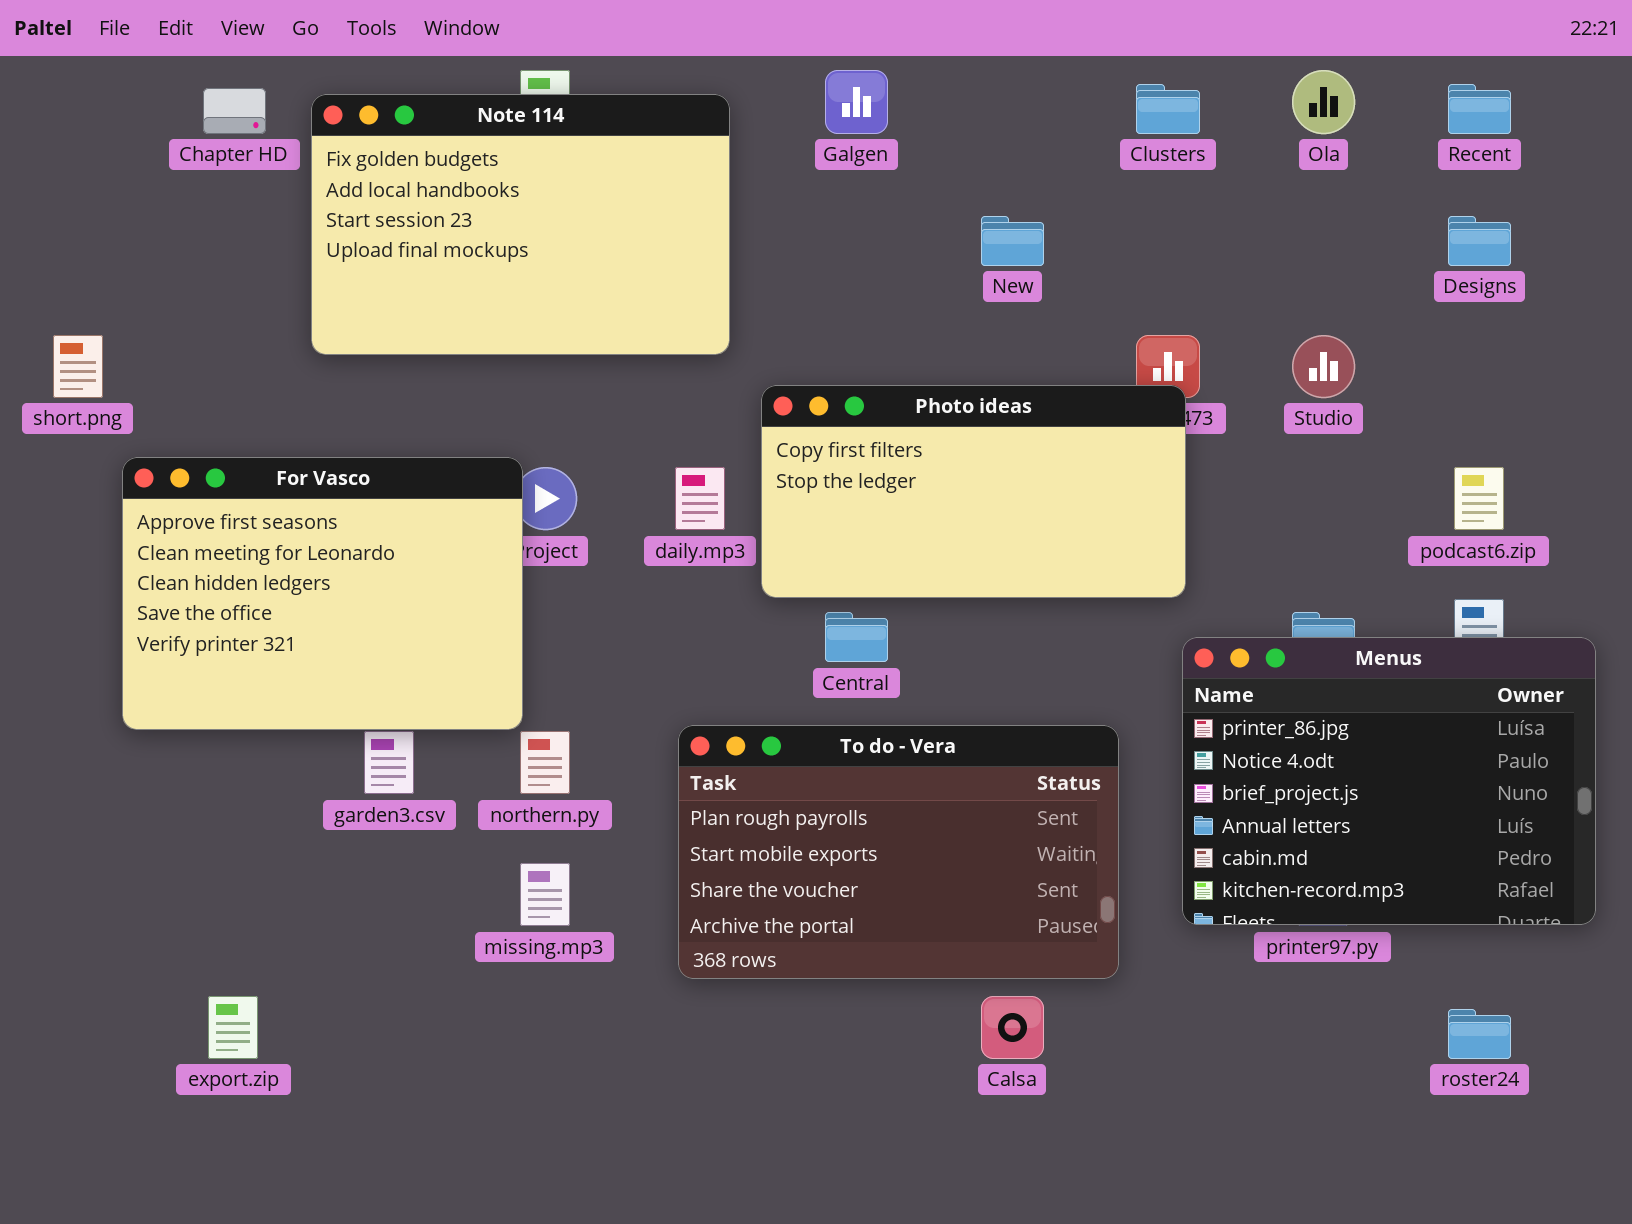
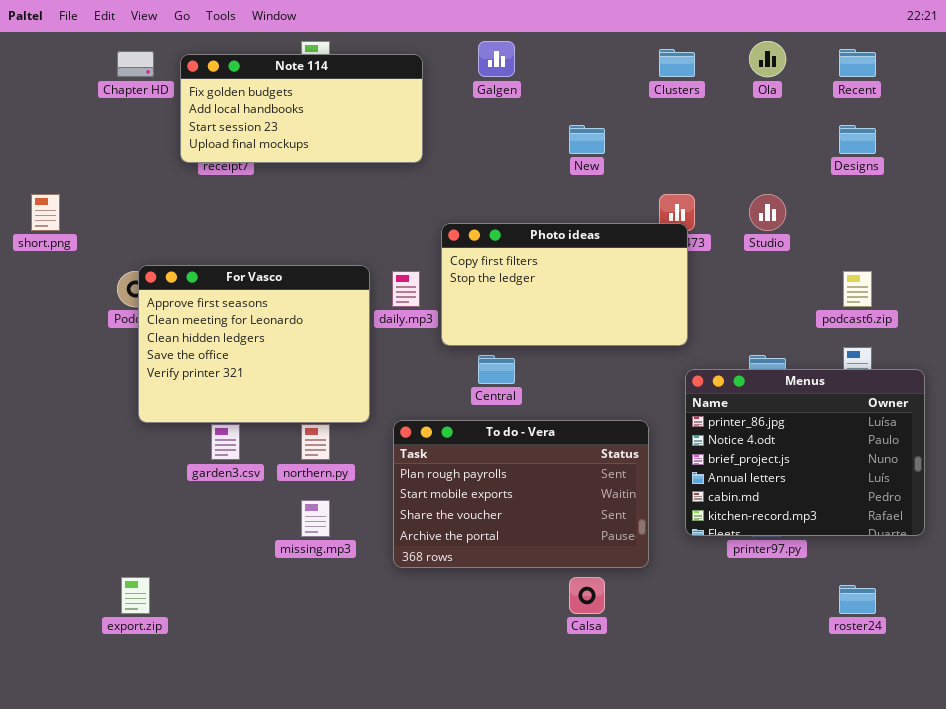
Note 114: [311,94,730,355] -> [180,54,423,163], resized
For Vasco: [122,457,523,730] -> [138,265,370,423], moved

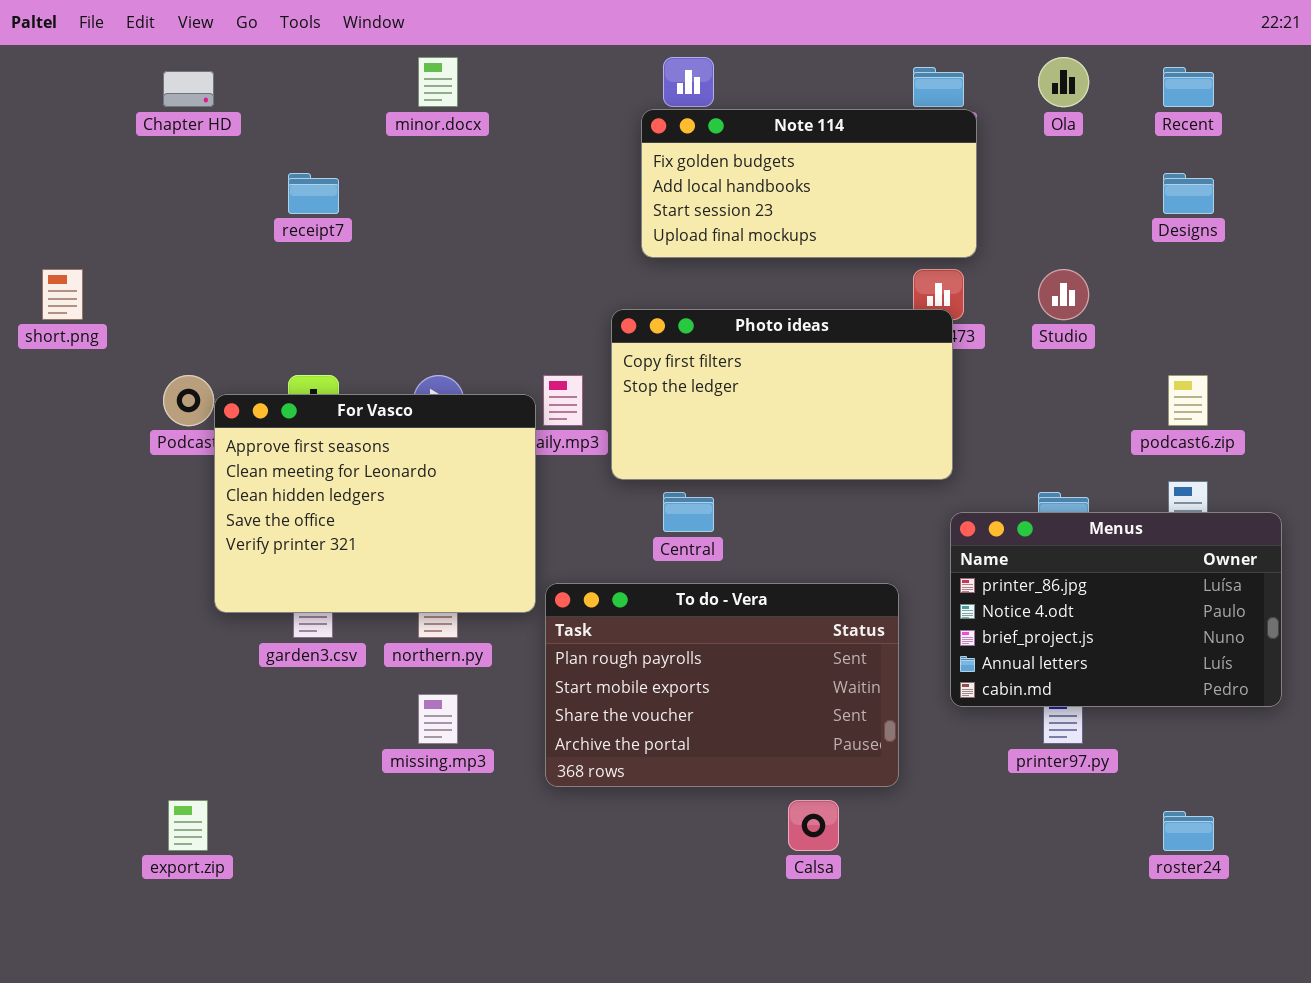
Note 114: [180,54,423,163] -> [641,109,977,258], moved
For Vasco: [138,265,370,423] -> [214,394,536,613], moved
Menus: [685,369,925,536] -> [950,512,1282,707], resized

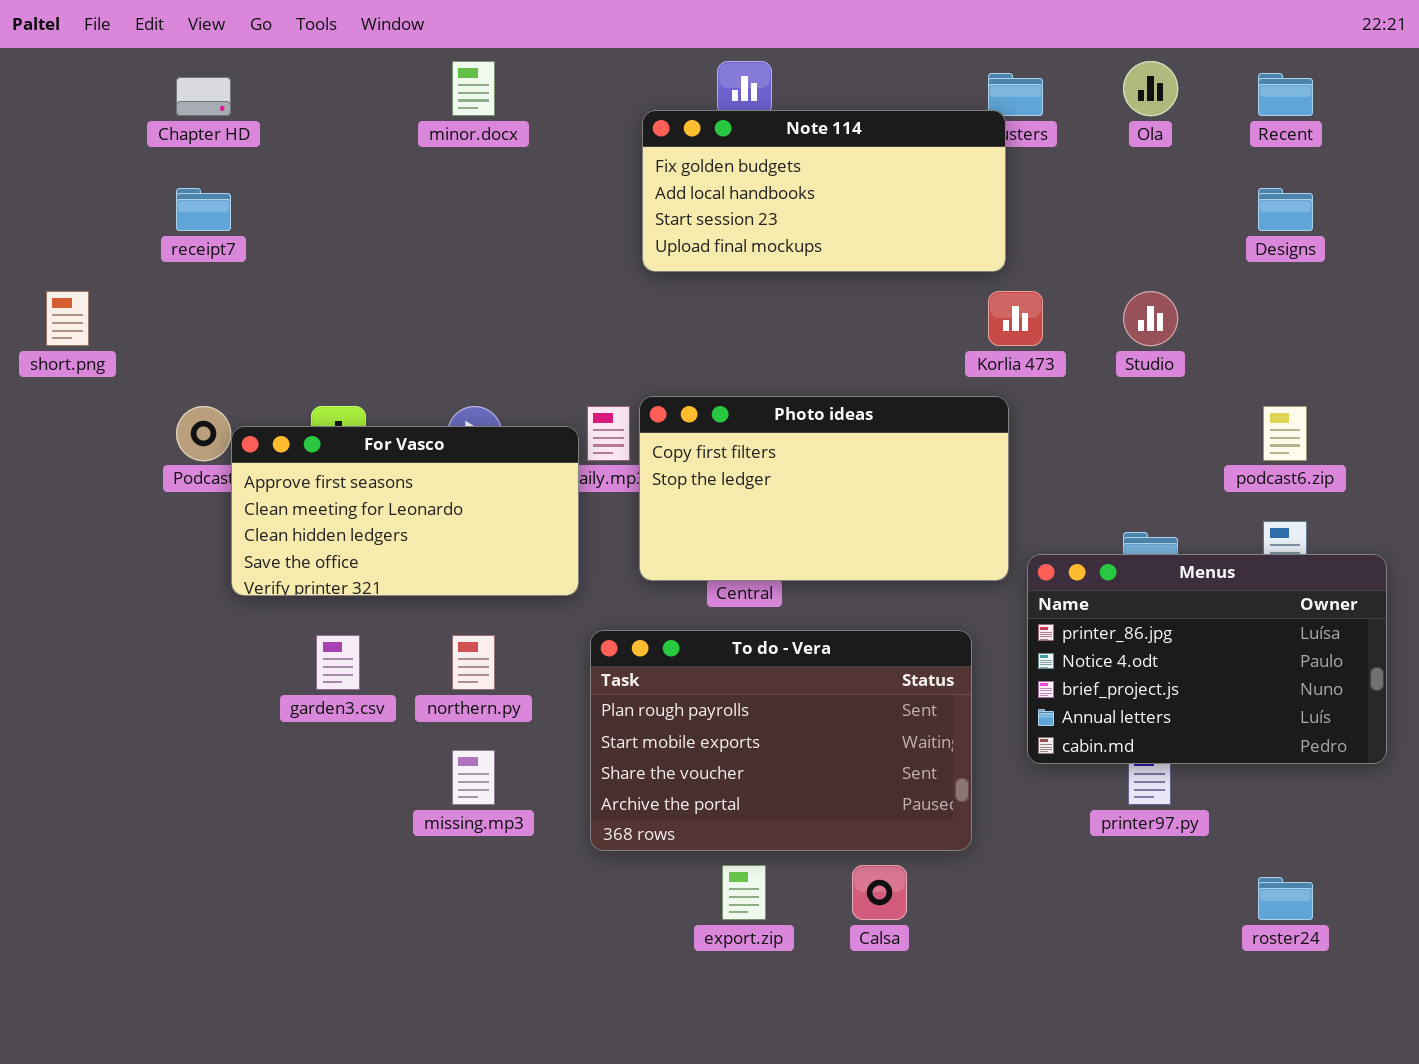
Note 114: [641,109,977,258] -> [642,110,1006,272], moved
receipt7: [288,173,339,214] -> [176,188,231,231], moved
Photo ideas: [611,309,953,480] -> [639,396,1009,581], moved
For Vasco: [214,394,536,613] -> [231,426,579,596], resized
export.zip: [168,800,208,851] -> [722,865,766,920], moved

